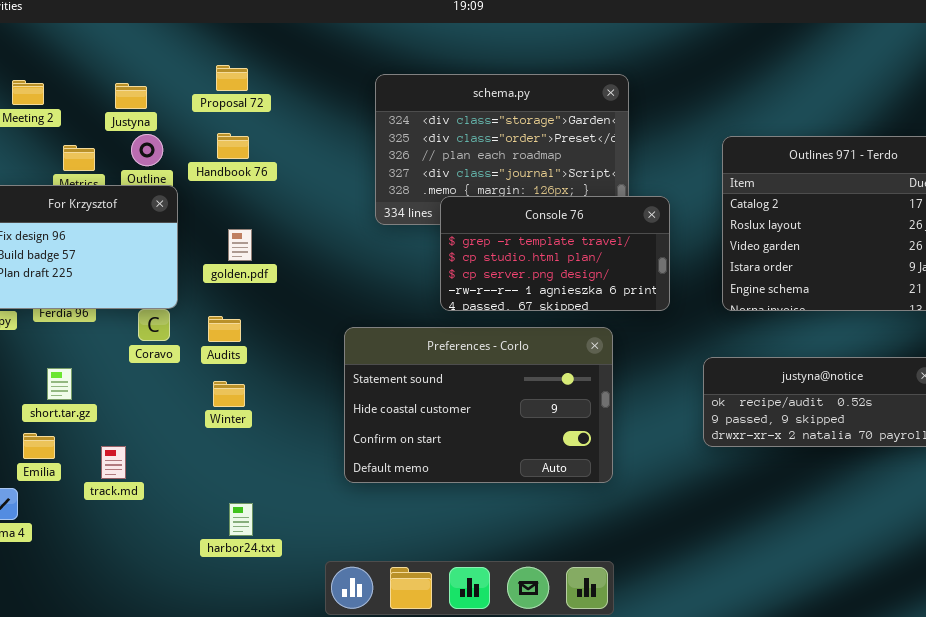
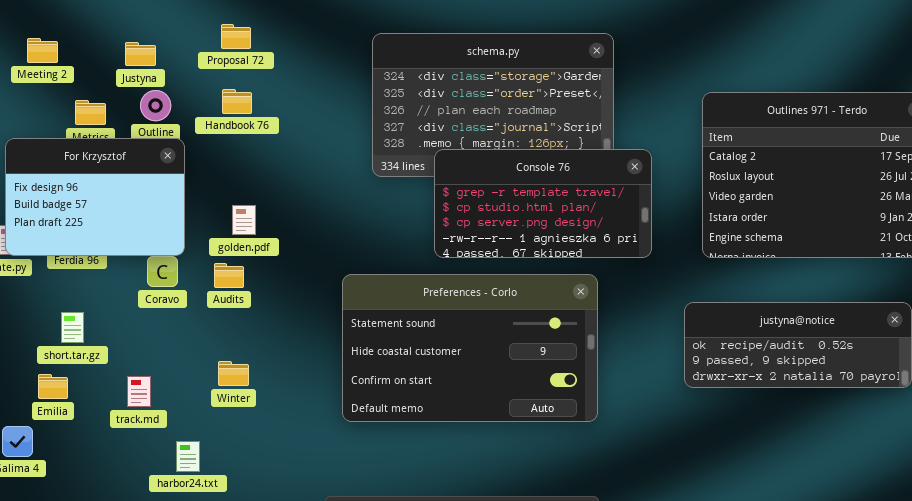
golden.pdf: [228,229,252,261] -> [232,205,256,235], moved
Winter: [213,381,245,407] -> [218,361,249,386], moved
track.md: [101,446,126,479] -> [127,376,151,407], moved
harbor24.txt: [229,503,253,536] -> [176,441,200,472], moved

